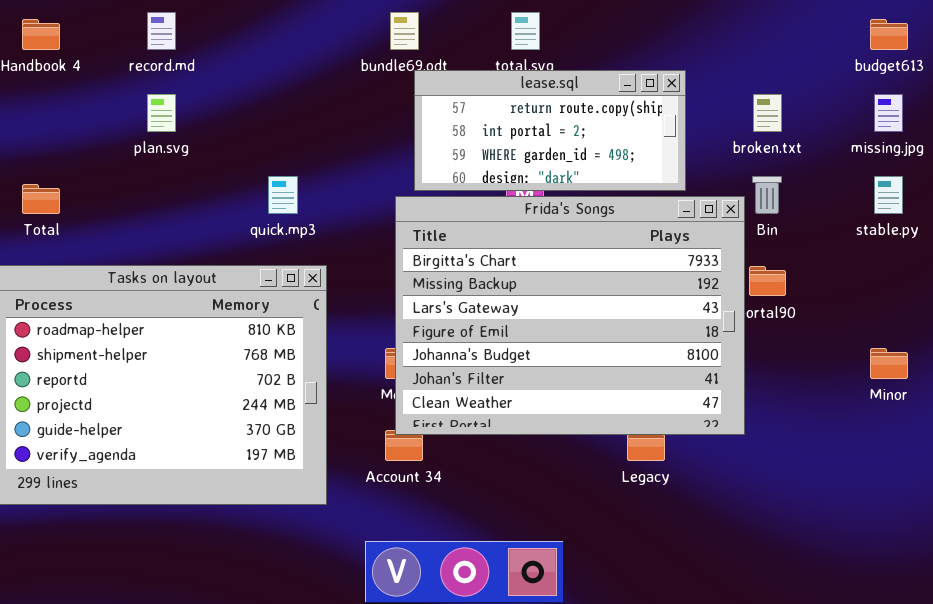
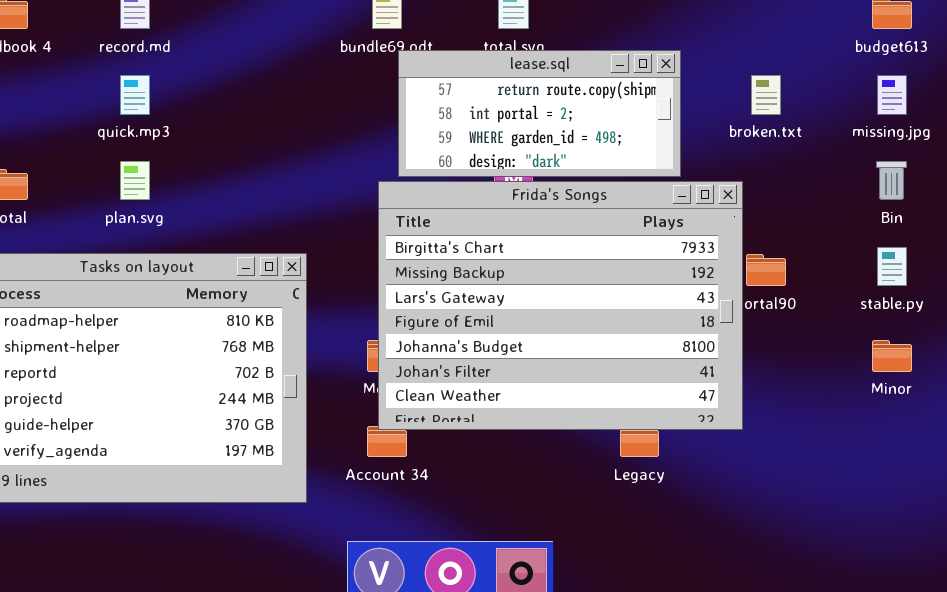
plan.svg: [147,94,176,132] -> [120,161,150,200], moved
quick.mp3: [268,176,298,214] -> [120,75,150,115], moved
Bin: [752,176,782,214] -> [876,161,907,200], moved
stable.py: [874,176,903,214] -> [877,247,907,286], moved

